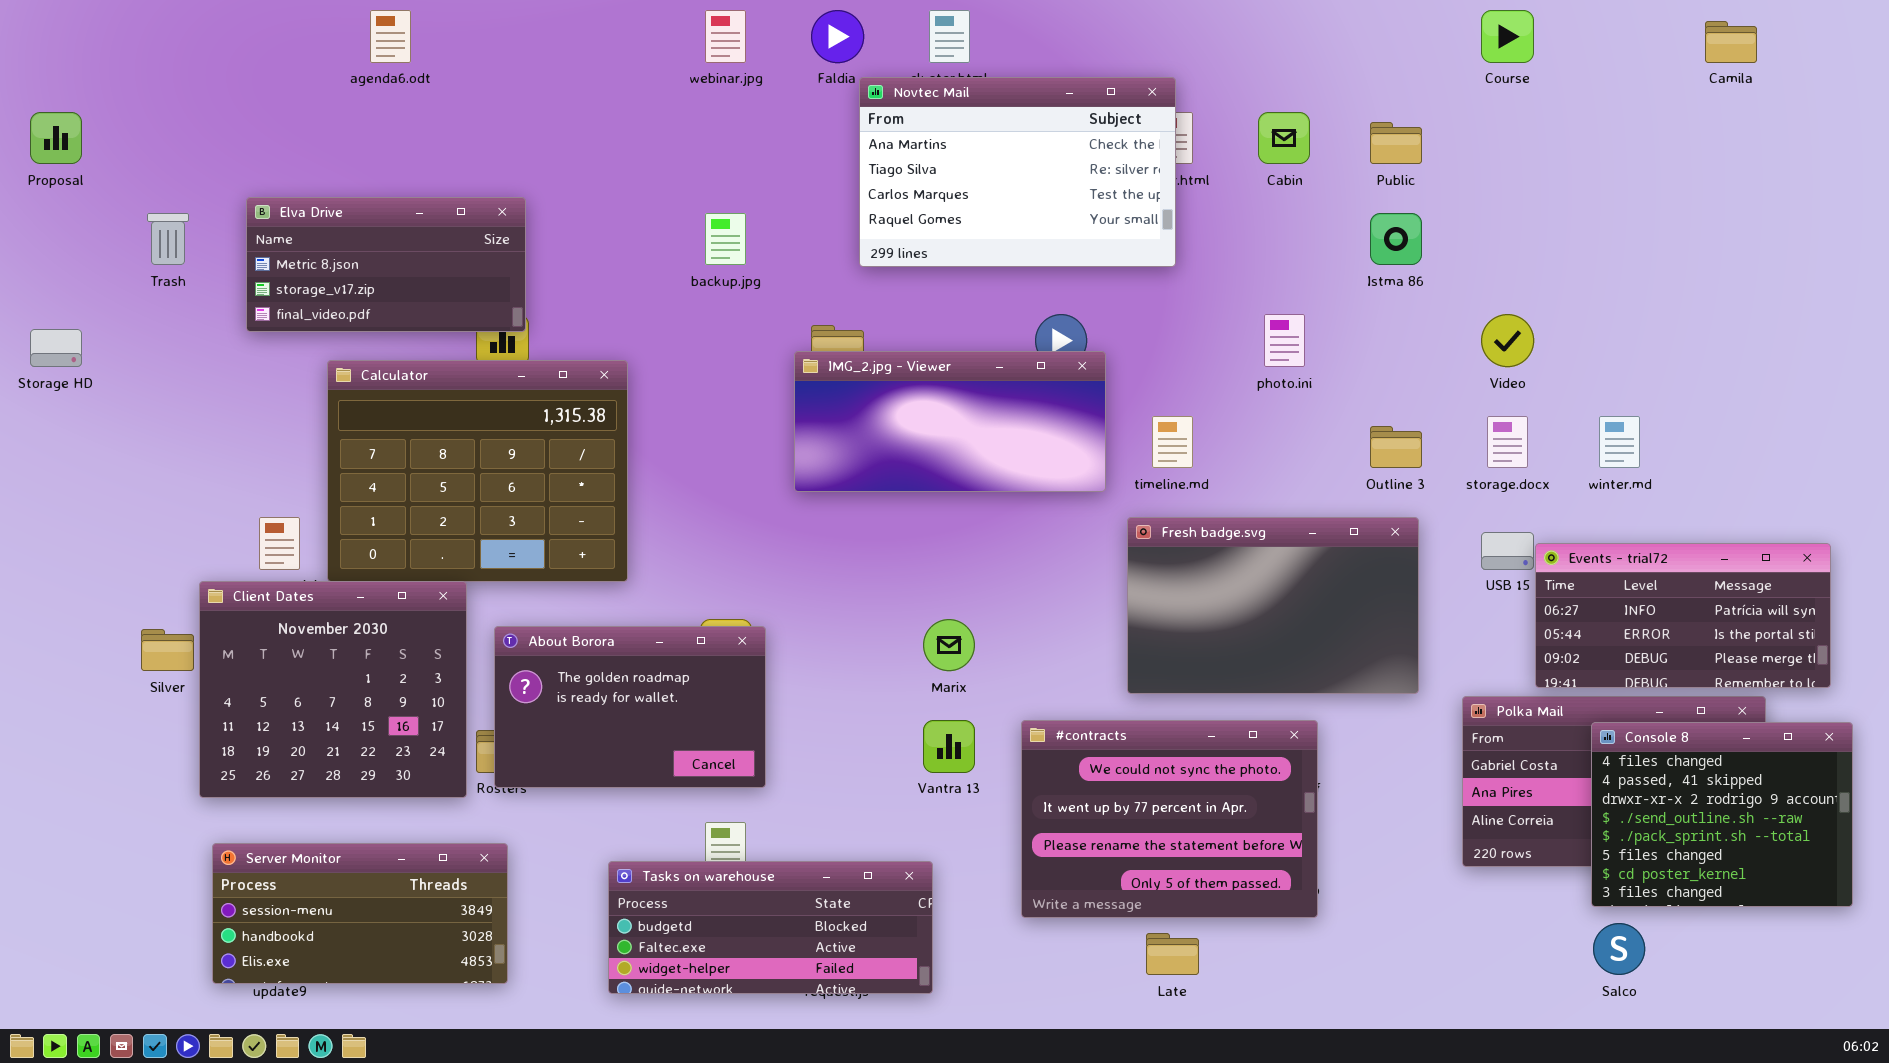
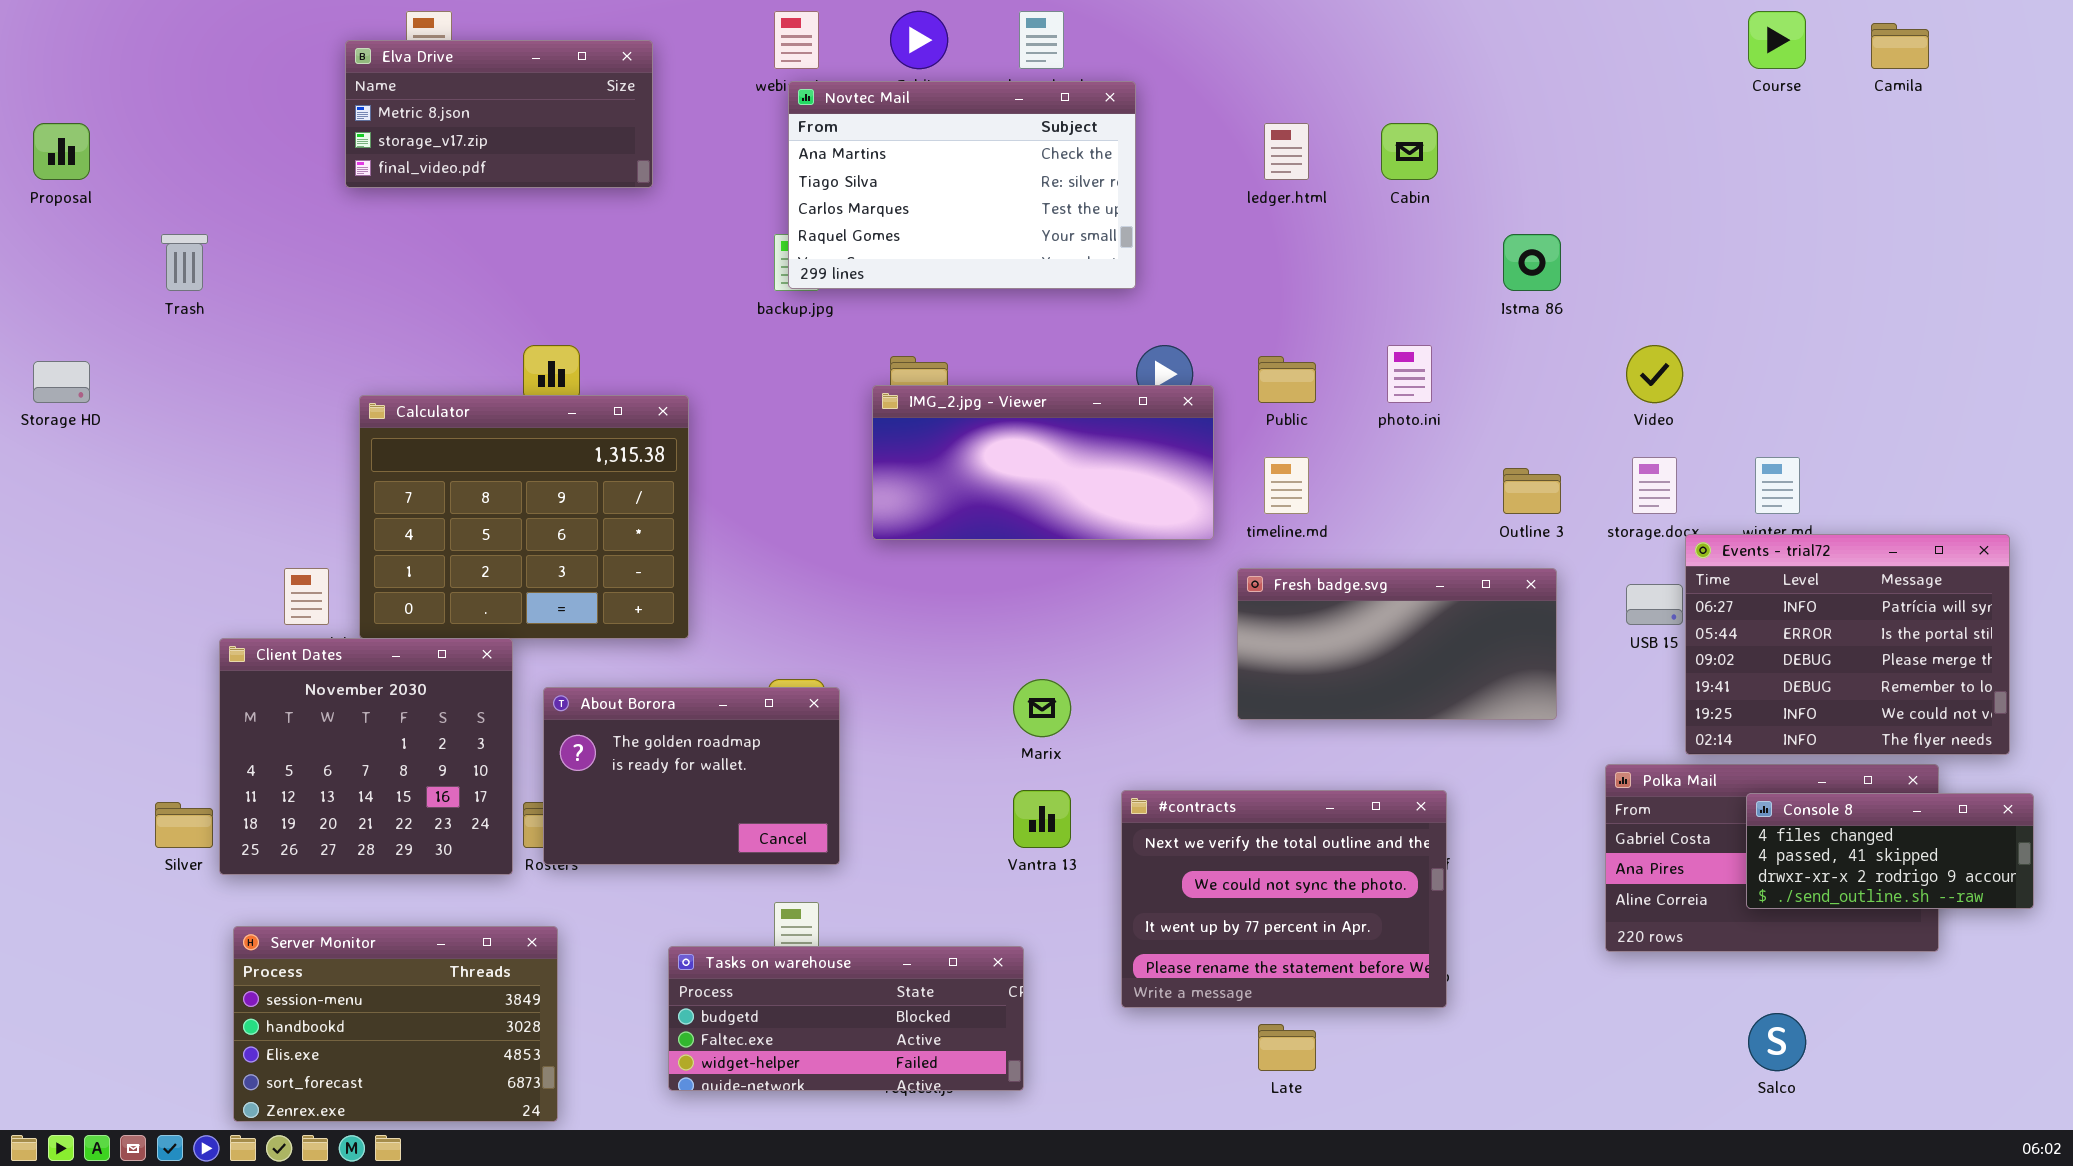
Course: [1481,10,1534,63] -> [1748,11,1806,69], moved
Novtec Mail: [859,77,1176,267] -> [788,81,1136,289], moved
Public: [1370,122,1422,164] -> [1258,356,1316,403], moved
Elva Drive: [246,197,526,332] -> [345,40,653,188], moved
Fresh badge.svg: [1127,517,1419,694] -> [1237,568,1557,720], resized
Events - trial72: [1535,543,1831,688] -> [1685,534,2010,755], resized
Silver: [141,629,194,671] -> [155,802,213,848], moved
#contracts: [1021,720,1318,918] -> [1121,790,1447,1008], scrolled up 1 row
Console 8: [1591,722,1853,907] -> [1746,793,2034,909], resized
Server Monitor: [212,843,508,984] -> [233,926,558,1122], resized

